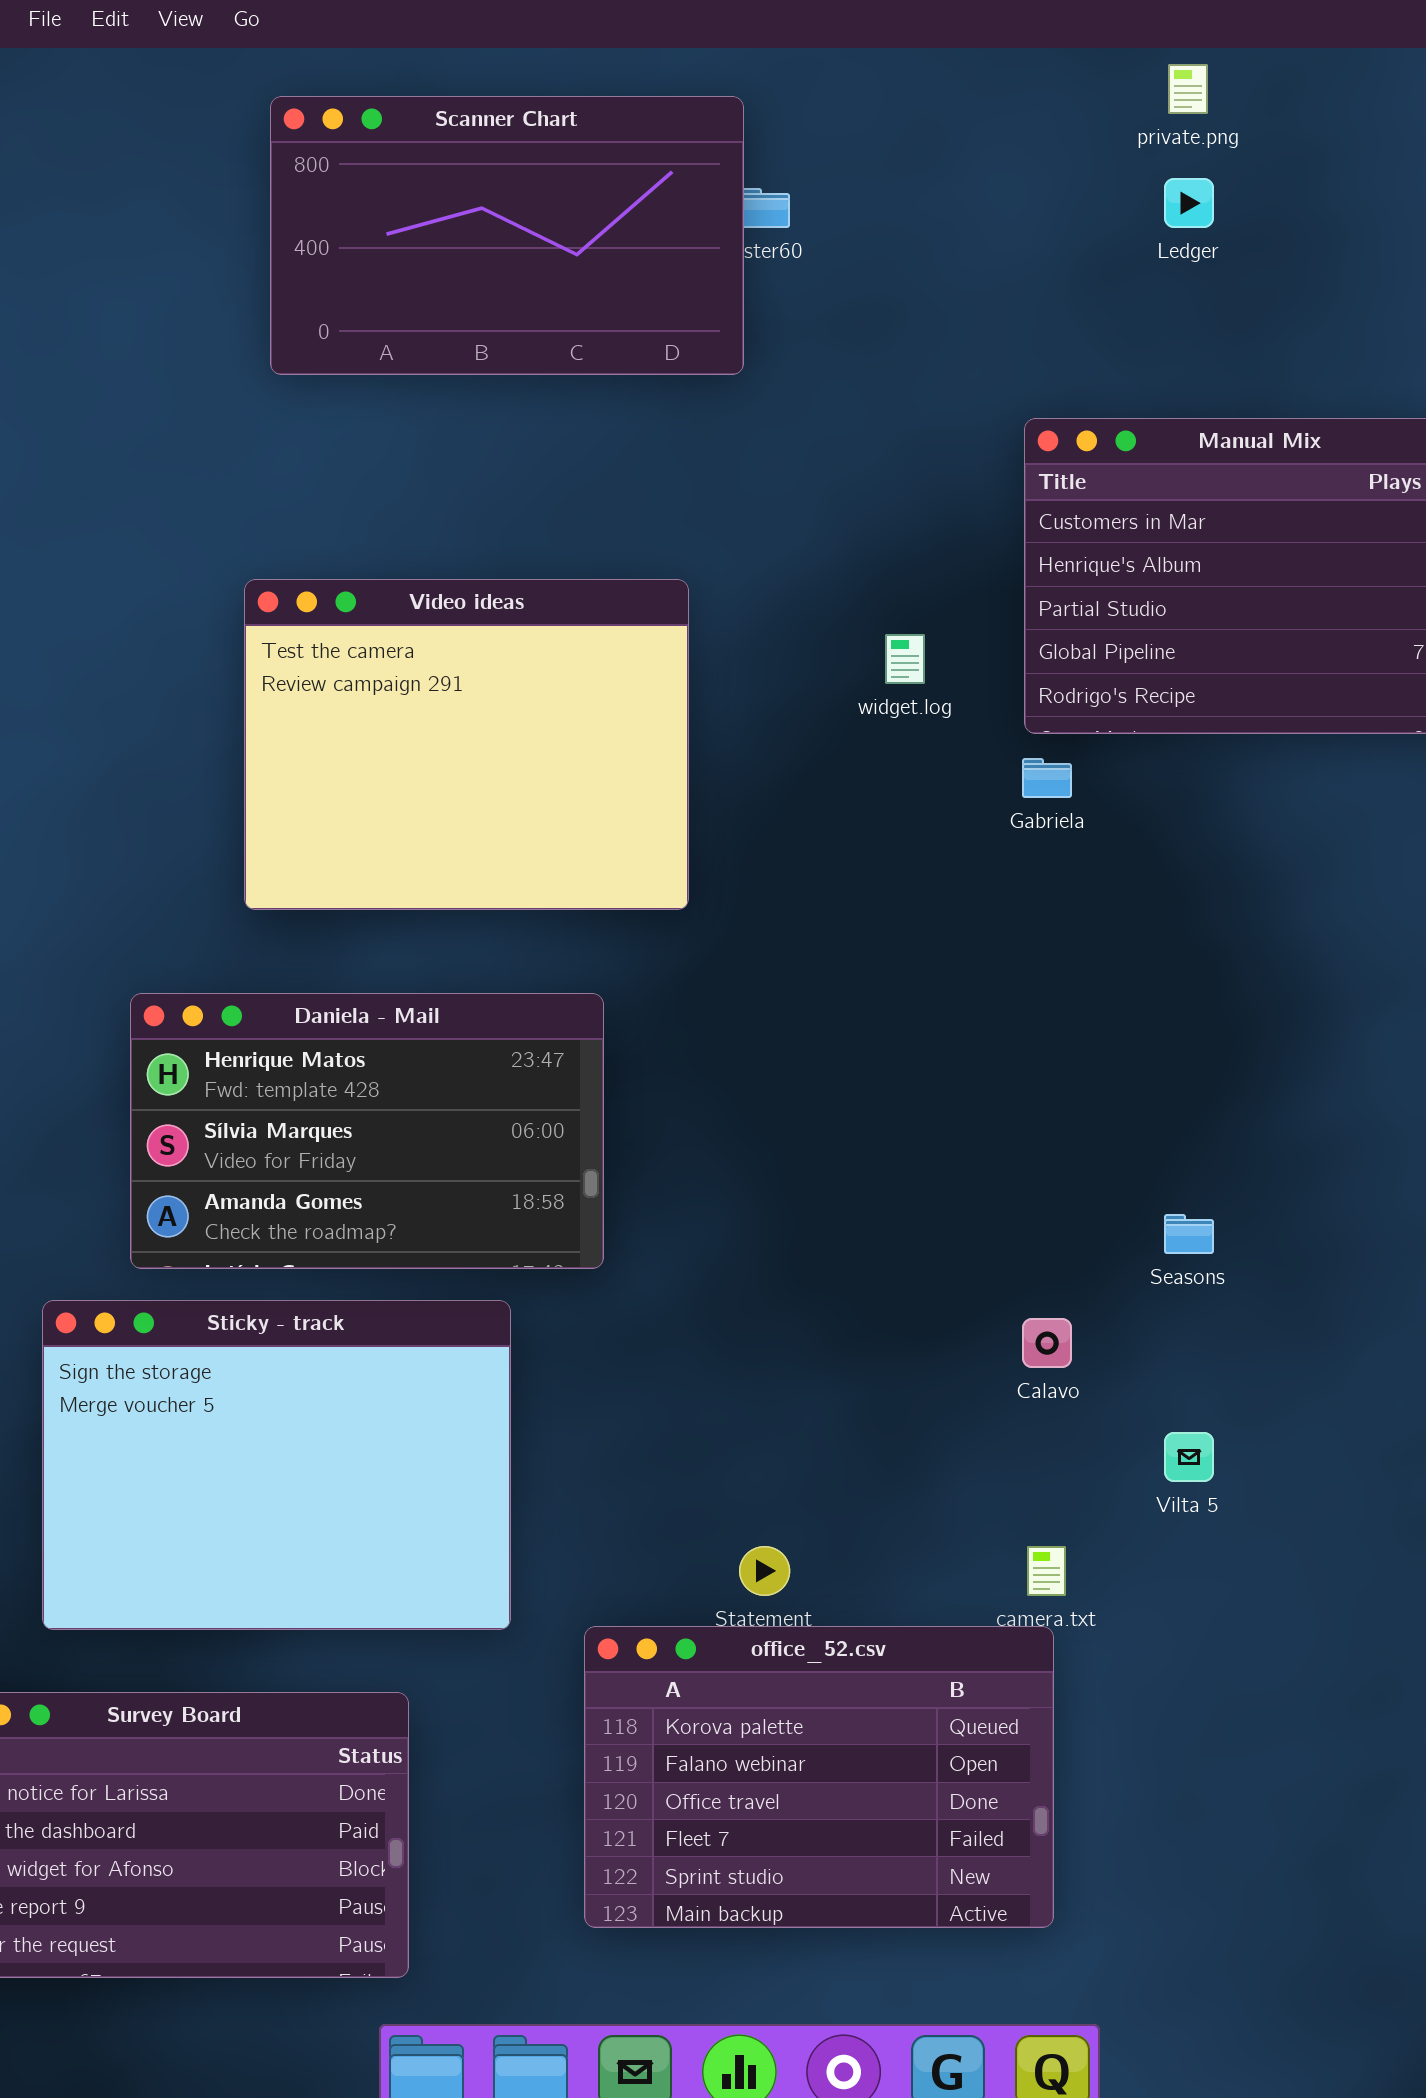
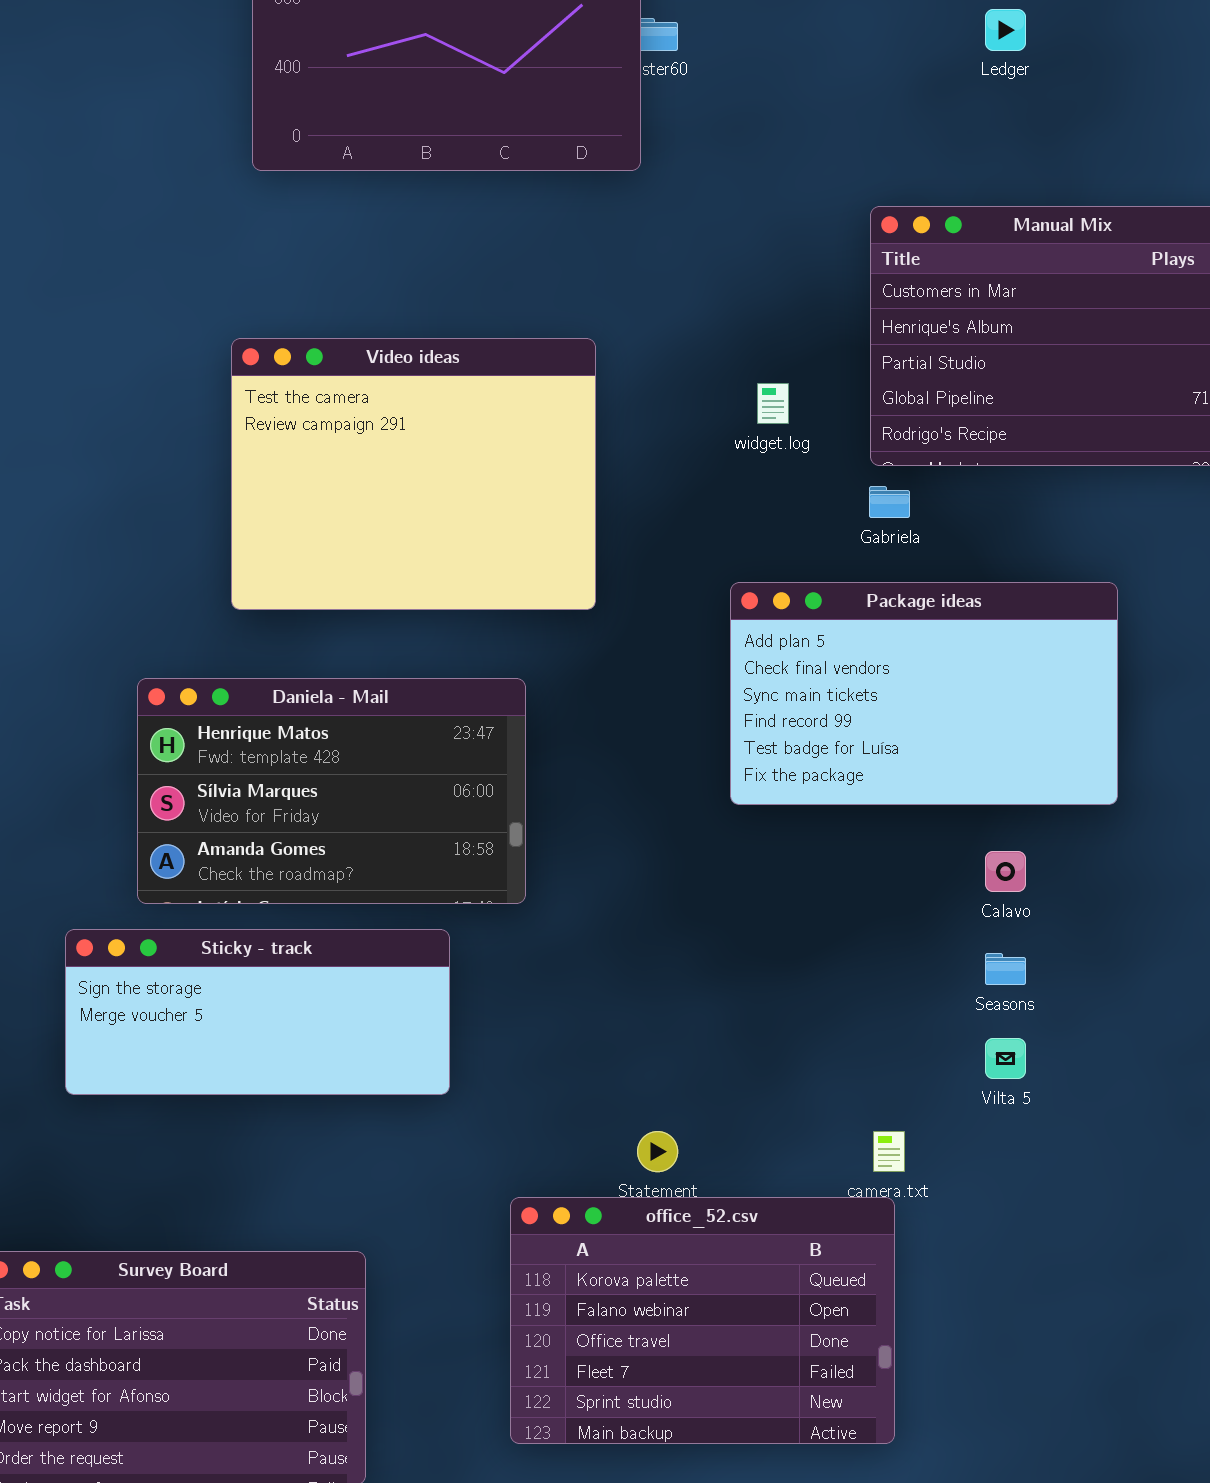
Package ideas: none -> [730,582,1118,805], opened
Seasons: [1164,1214,1214,1254] -> [985,953,1026,985], moved
Sticky - track: [42,1300,511,1630] -> [65,929,450,1095], resized
Calavo: [1022,1318,1072,1368] -> [985,851,1026,892], moved

